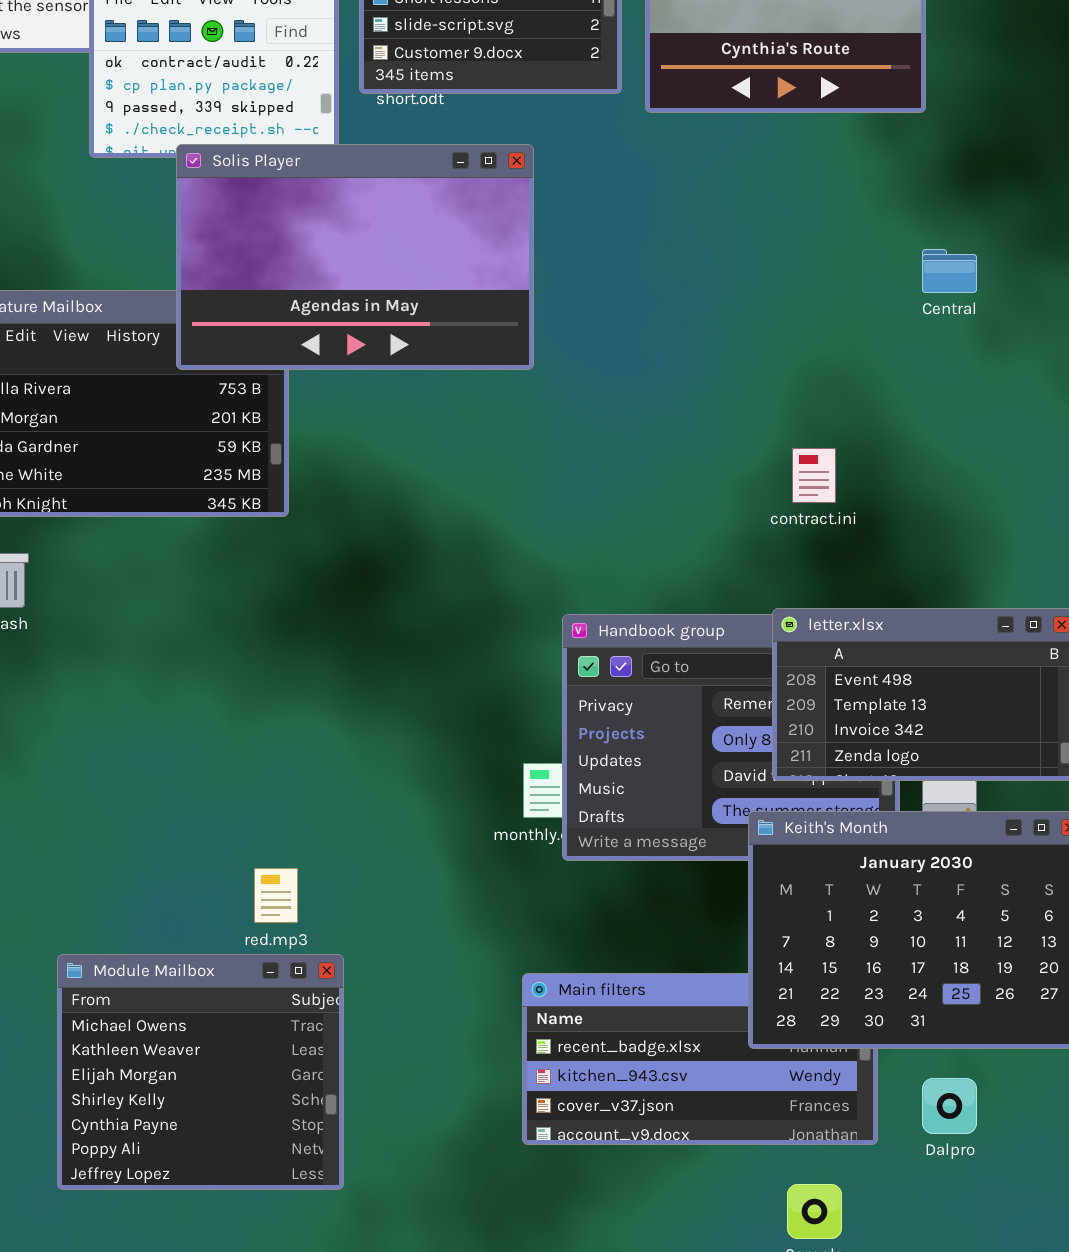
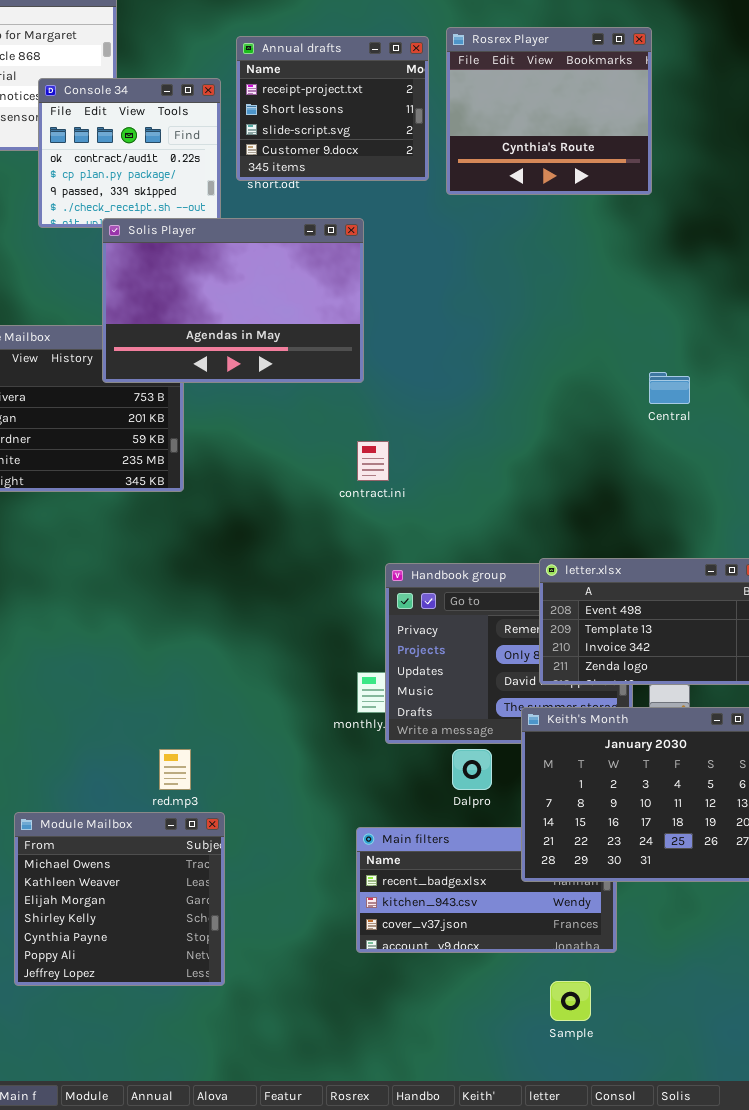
Central: [922,249,977,293] -> [649,372,690,404], moved
contract.ini: [792,448,836,503] -> [357,441,389,481], moved
Dalpro: [922,1078,977,1134] -> [452,749,492,790], moved

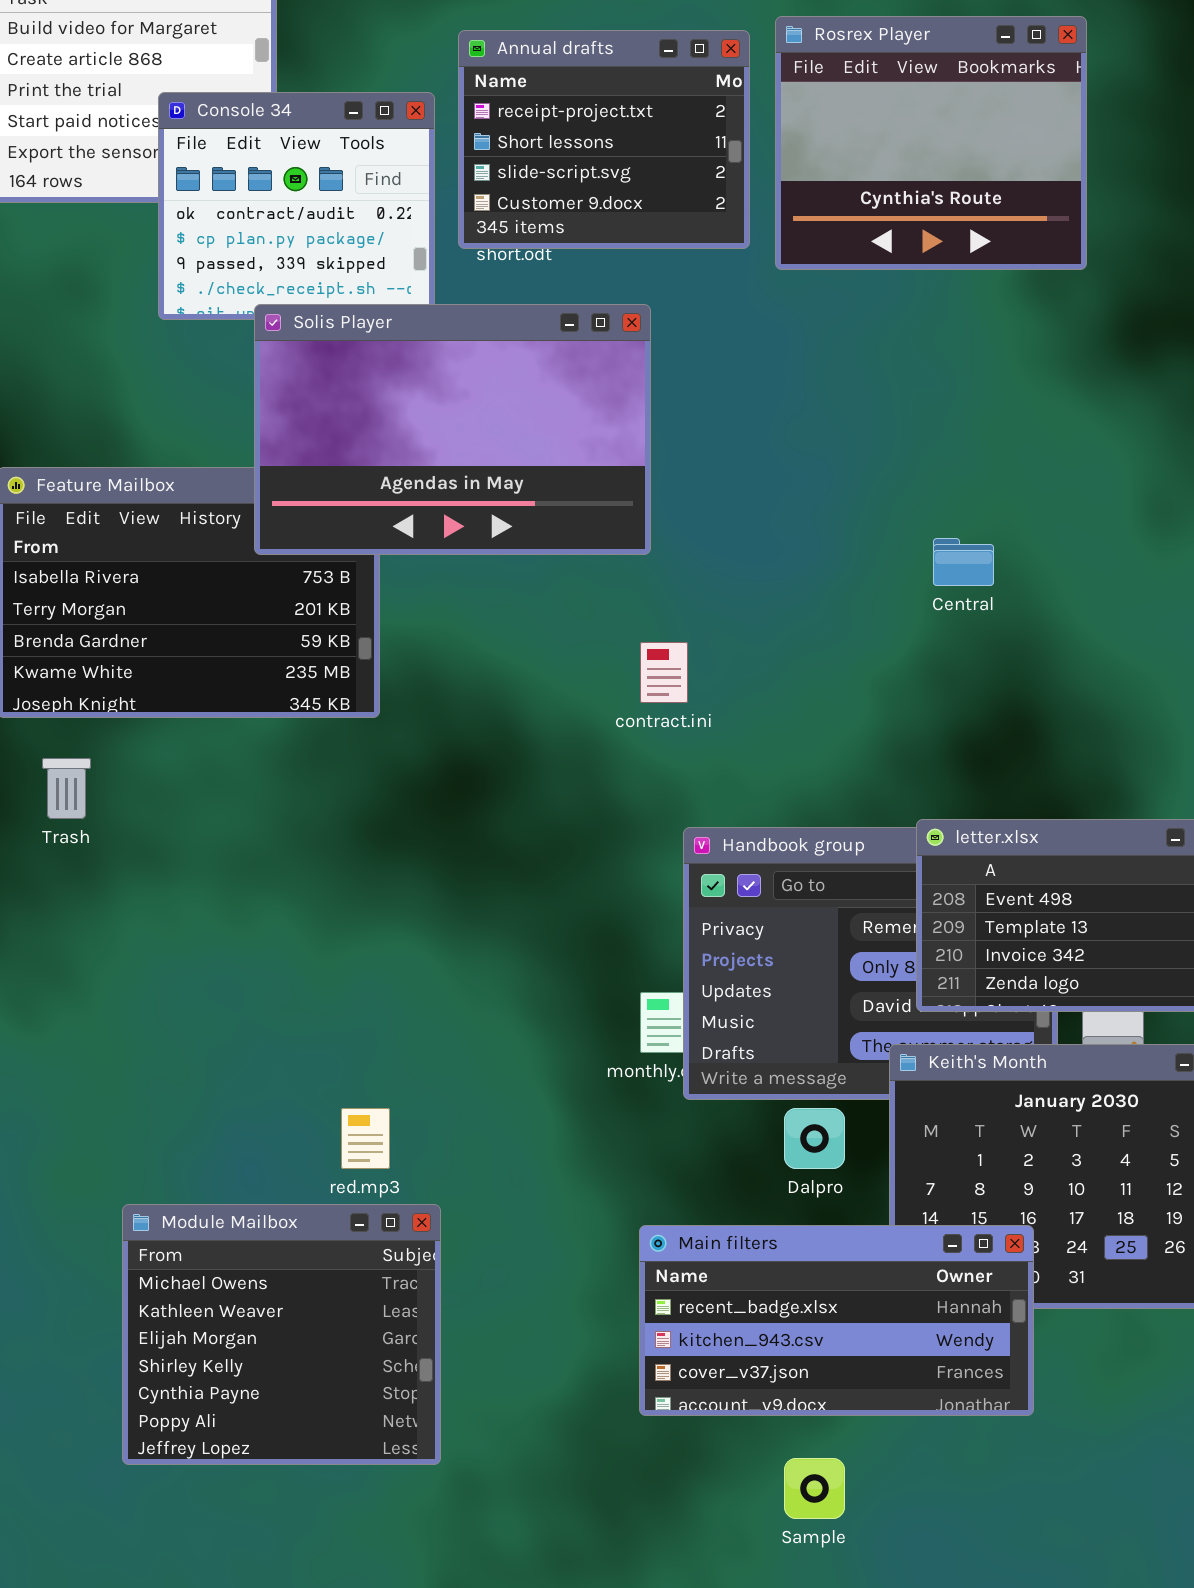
Central: [649,372,690,404] -> [933,538,994,586], moved
Main filters: [356,827,617,953] -> [639,1225,1034,1416], raised
Sample: [550,981,591,1021] -> [784,1458,845,1519], moved

